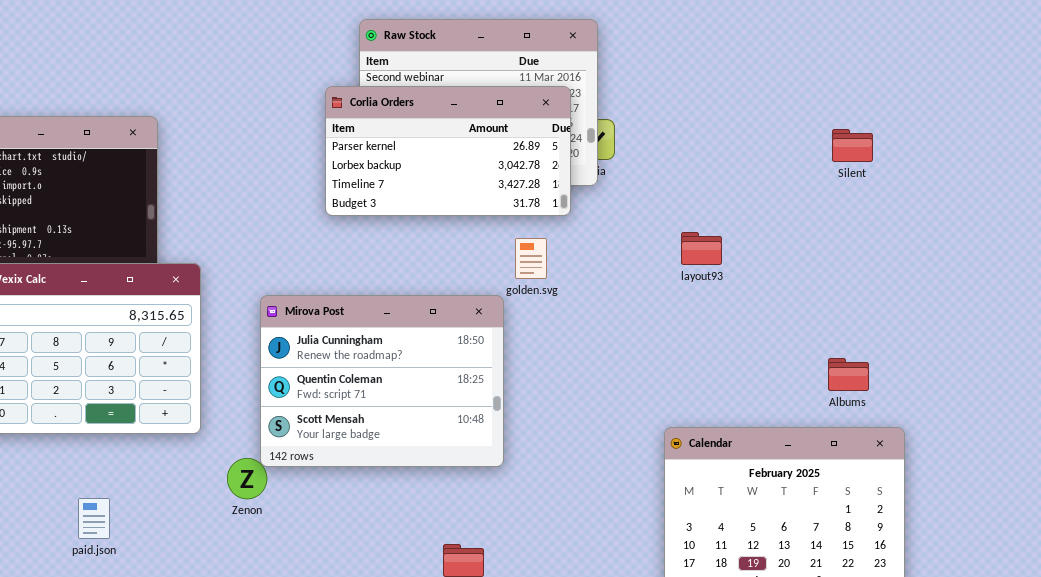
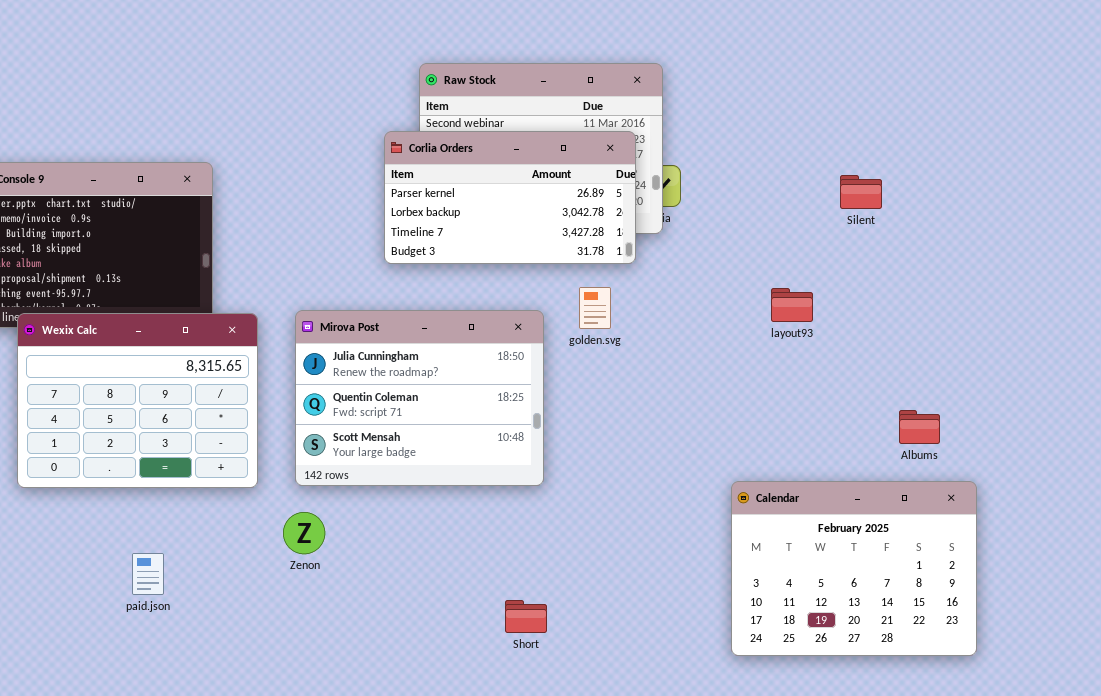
Silent: [832,129,873,162] -> [840,175,882,209], moved
layout93: [681,232,722,265] -> [771,288,813,322], moved
Mirova Post: [260,295,504,467] -> [295,310,544,486], moved

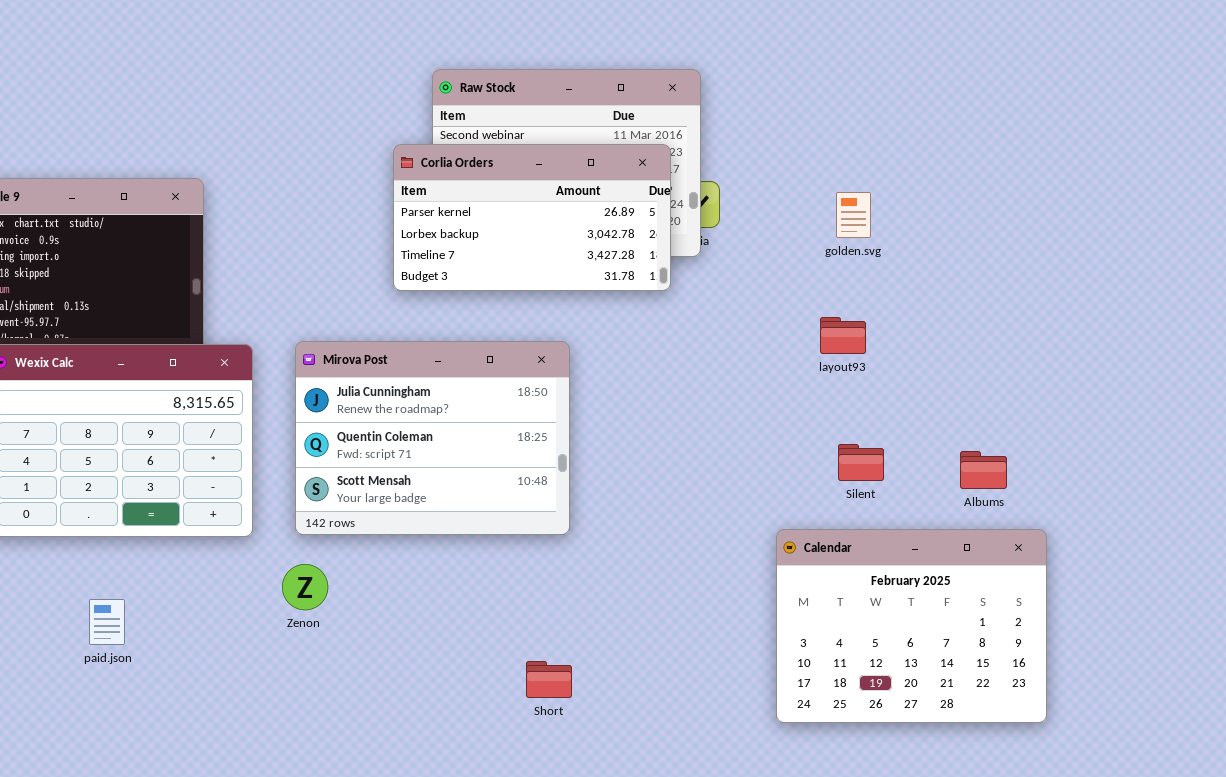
Silent: [840,175,882,209] -> [838,444,884,481], moved
golden.svg: [579,287,611,329] -> [836,192,871,238], moved
paid.json: [132,553,164,595] -> [89,599,125,645], moved

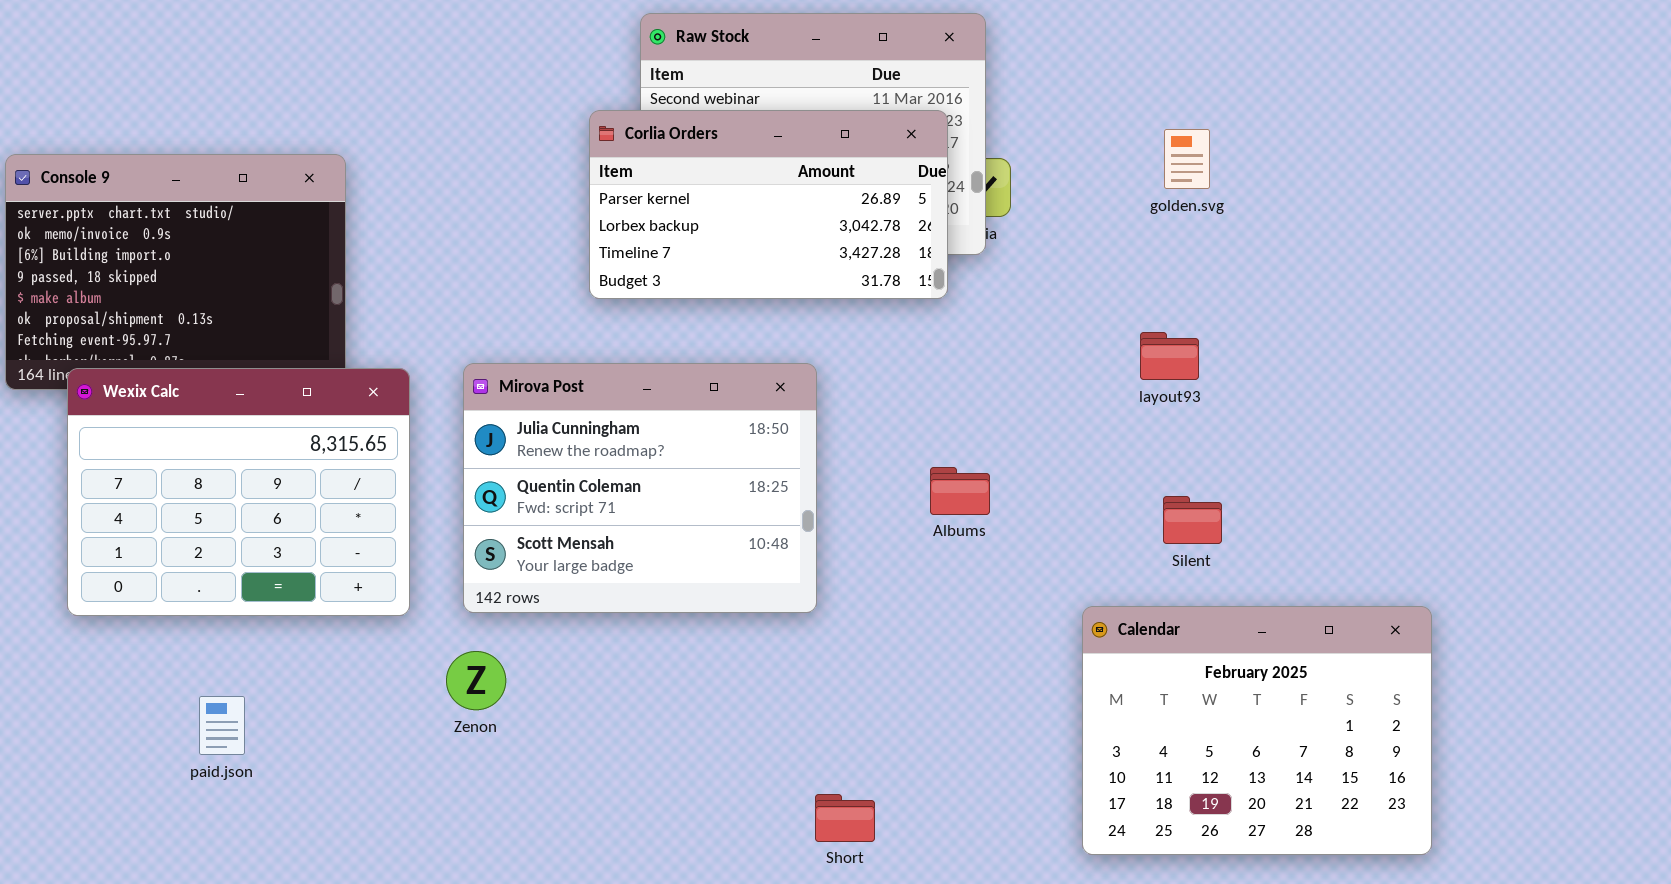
golden.svg: [836,192,871,238] -> [1164,129,1210,189], moved
Albums: [960,451,1007,489] -> [930,467,990,515], moved
Short: [526,661,572,698] -> [815,794,875,842], moved

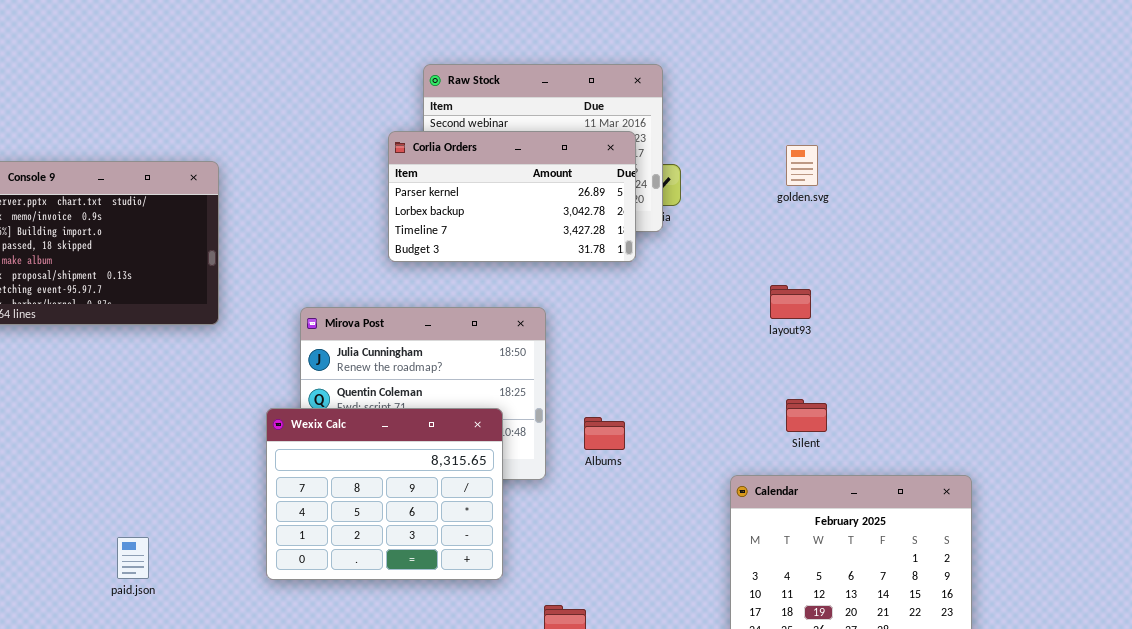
Wexix Calc: [67,368,410,616] -> [266,408,503,580], moved
Albums: [930,467,990,515] -> [584,417,625,450], moved

